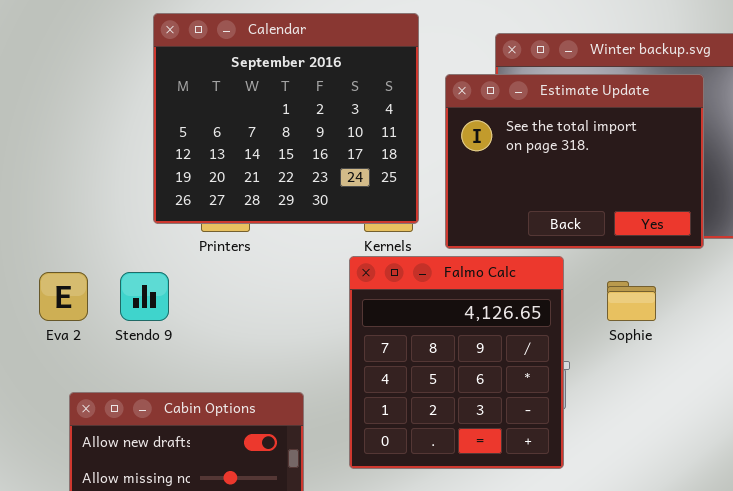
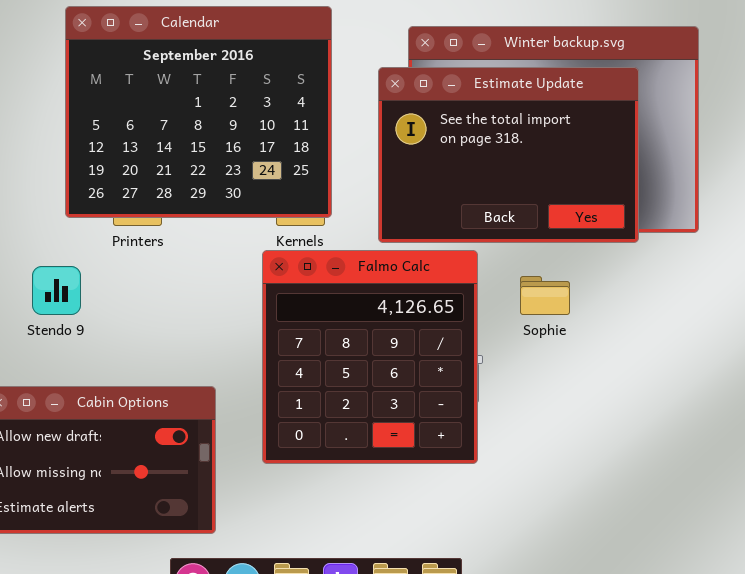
Estimate Update: [445,74,704,249] -> [378,67,639,243], moved

